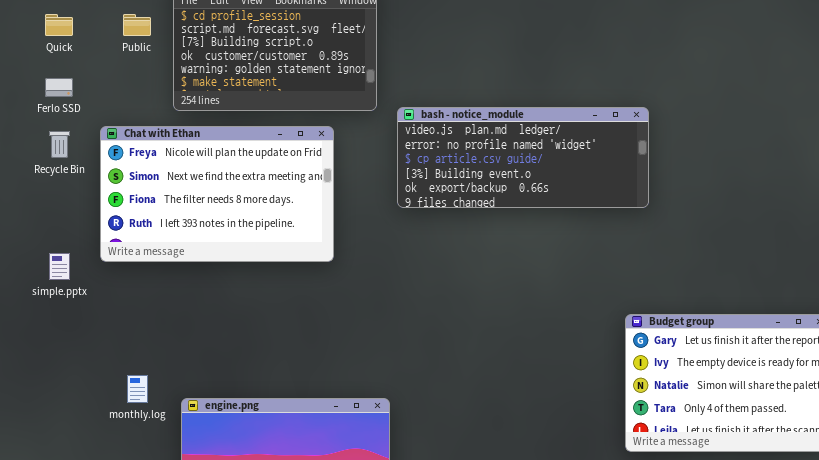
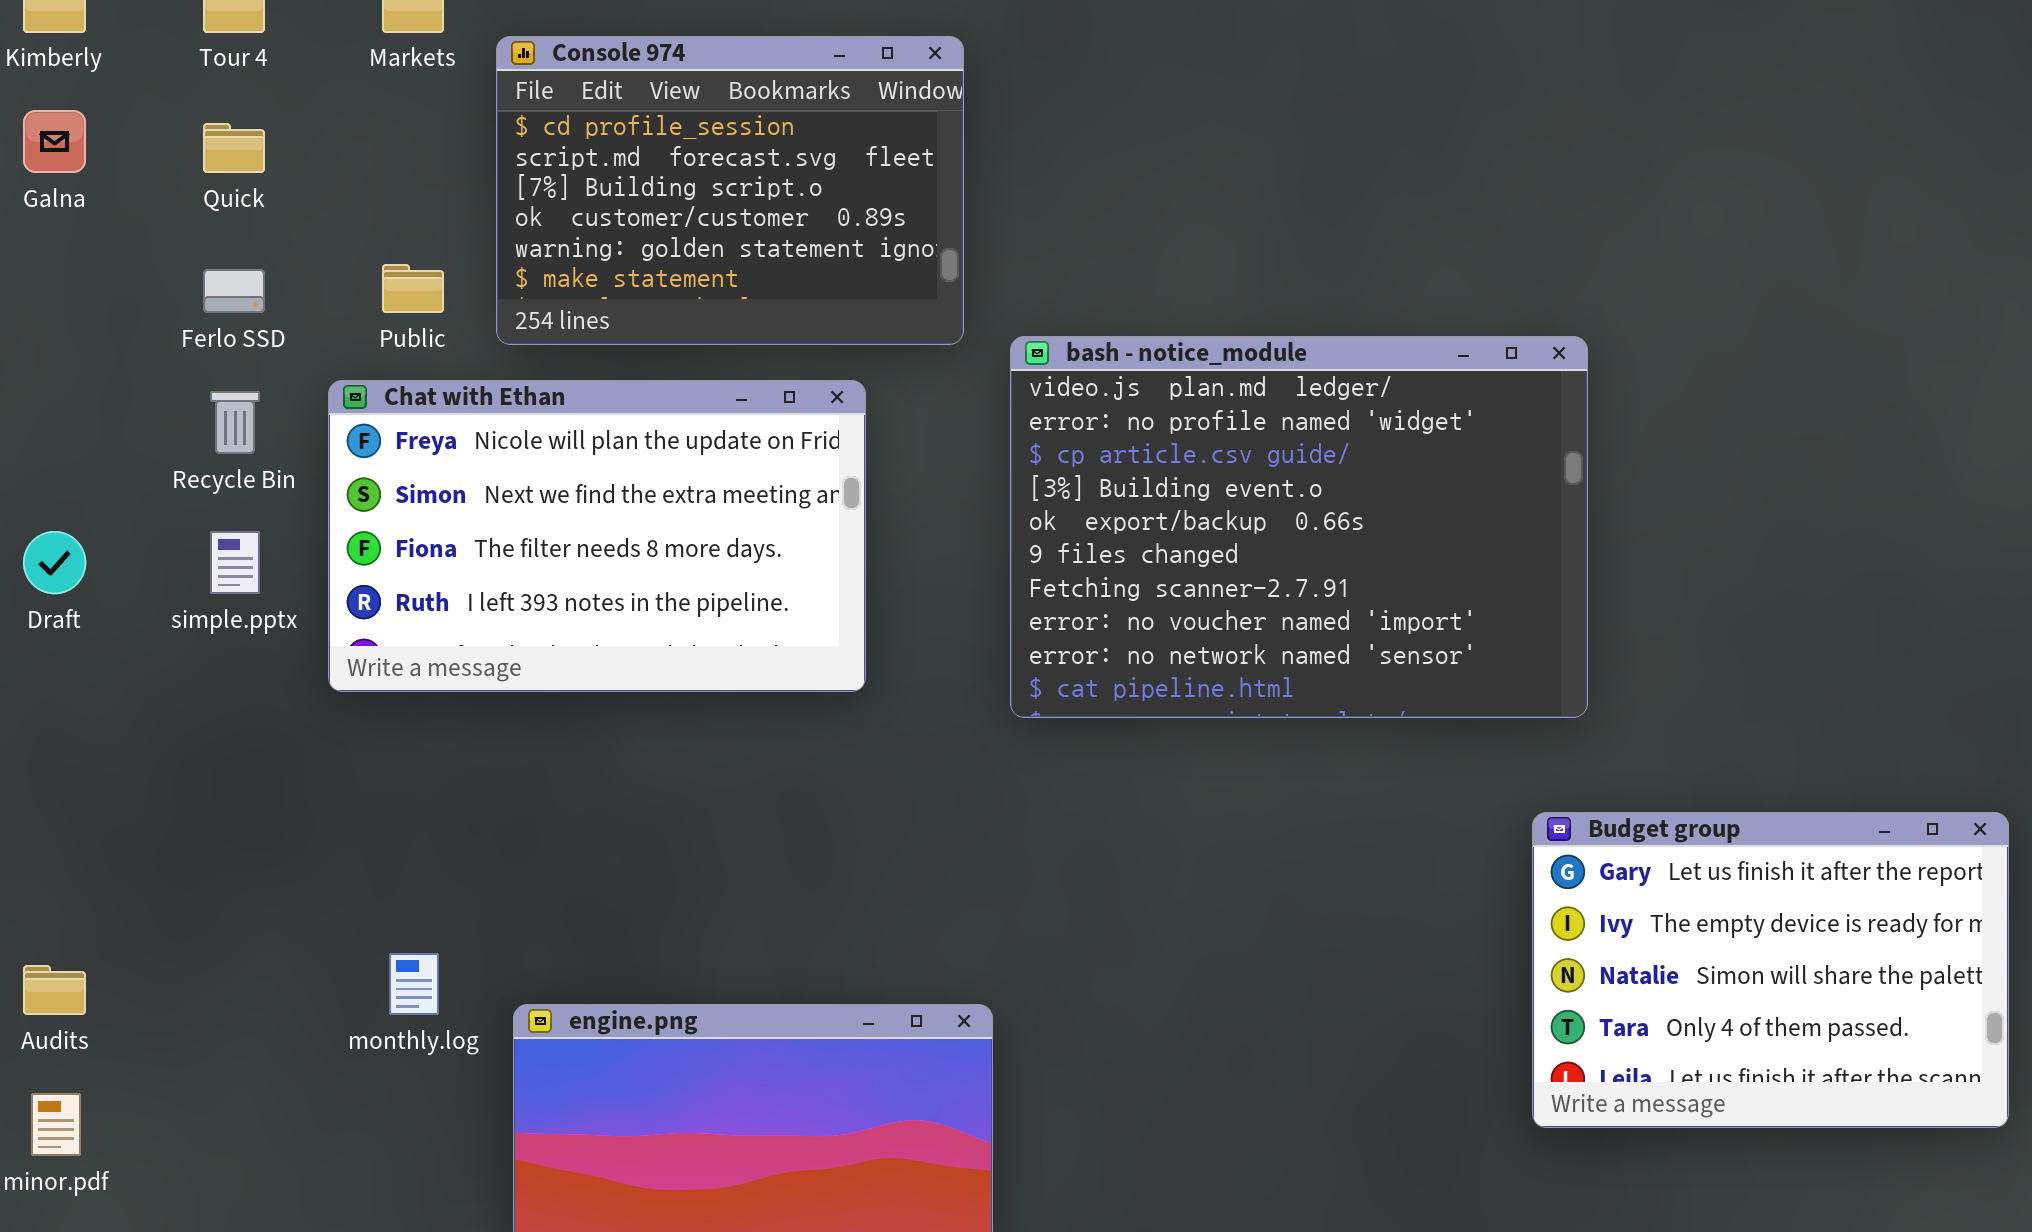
Public: [123,14,151,36] -> [382,264,444,313], moved
bash - notice_module: [397,107,649,208] -> [1010,336,1588,718], resized
simple.pptx: [49,253,70,280] -> [210,531,260,594], moved

